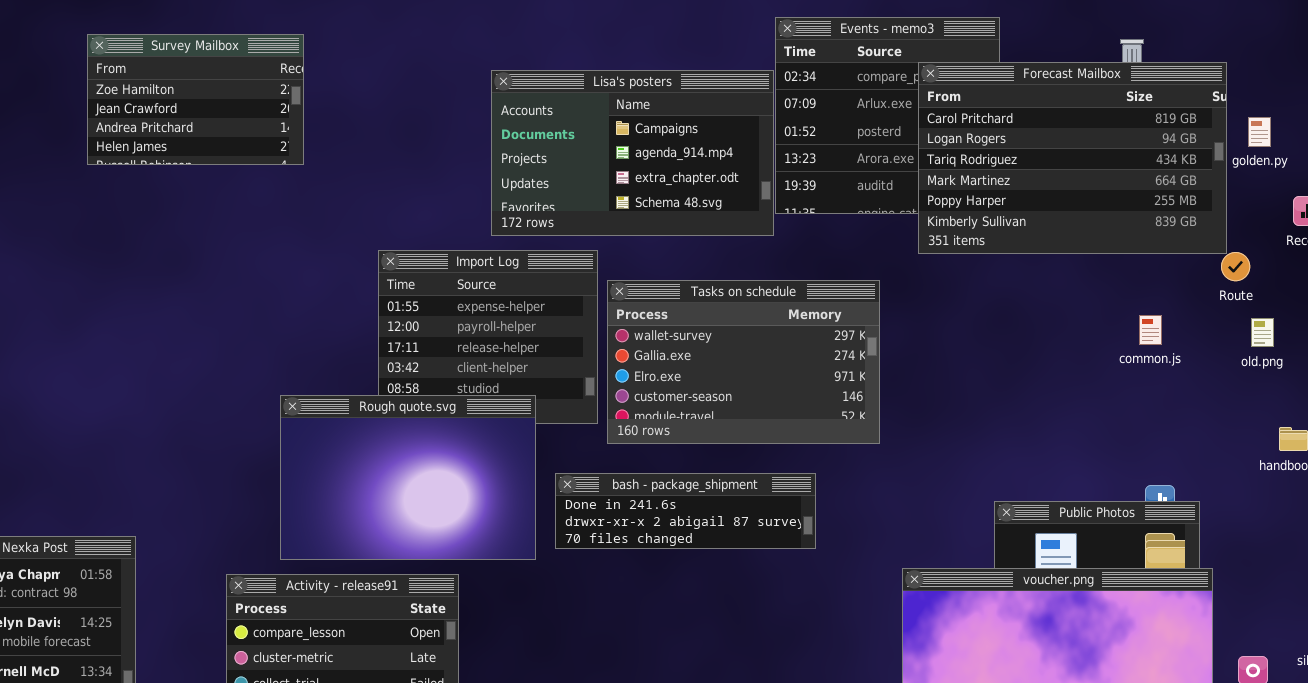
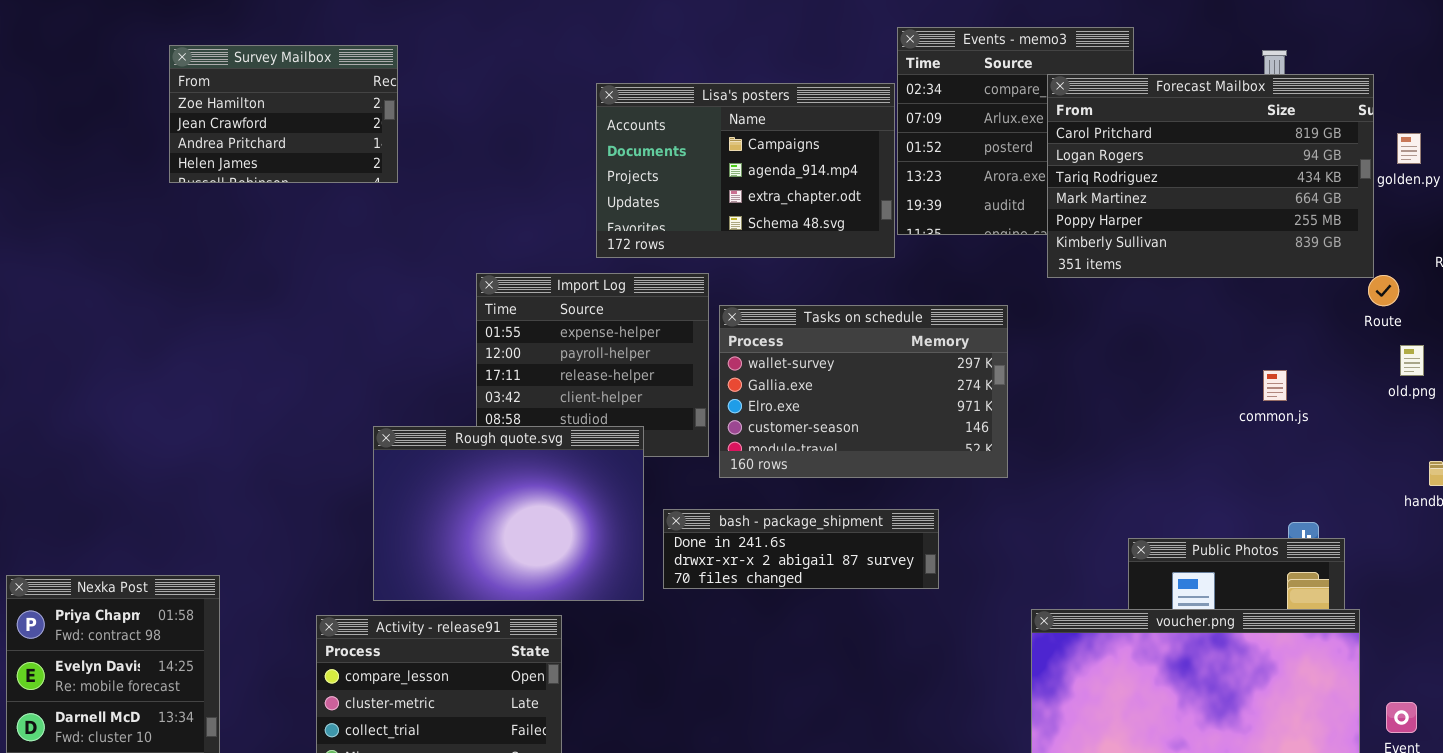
common.js: [1139,315,1162,345] -> [1263,370,1287,401], moved

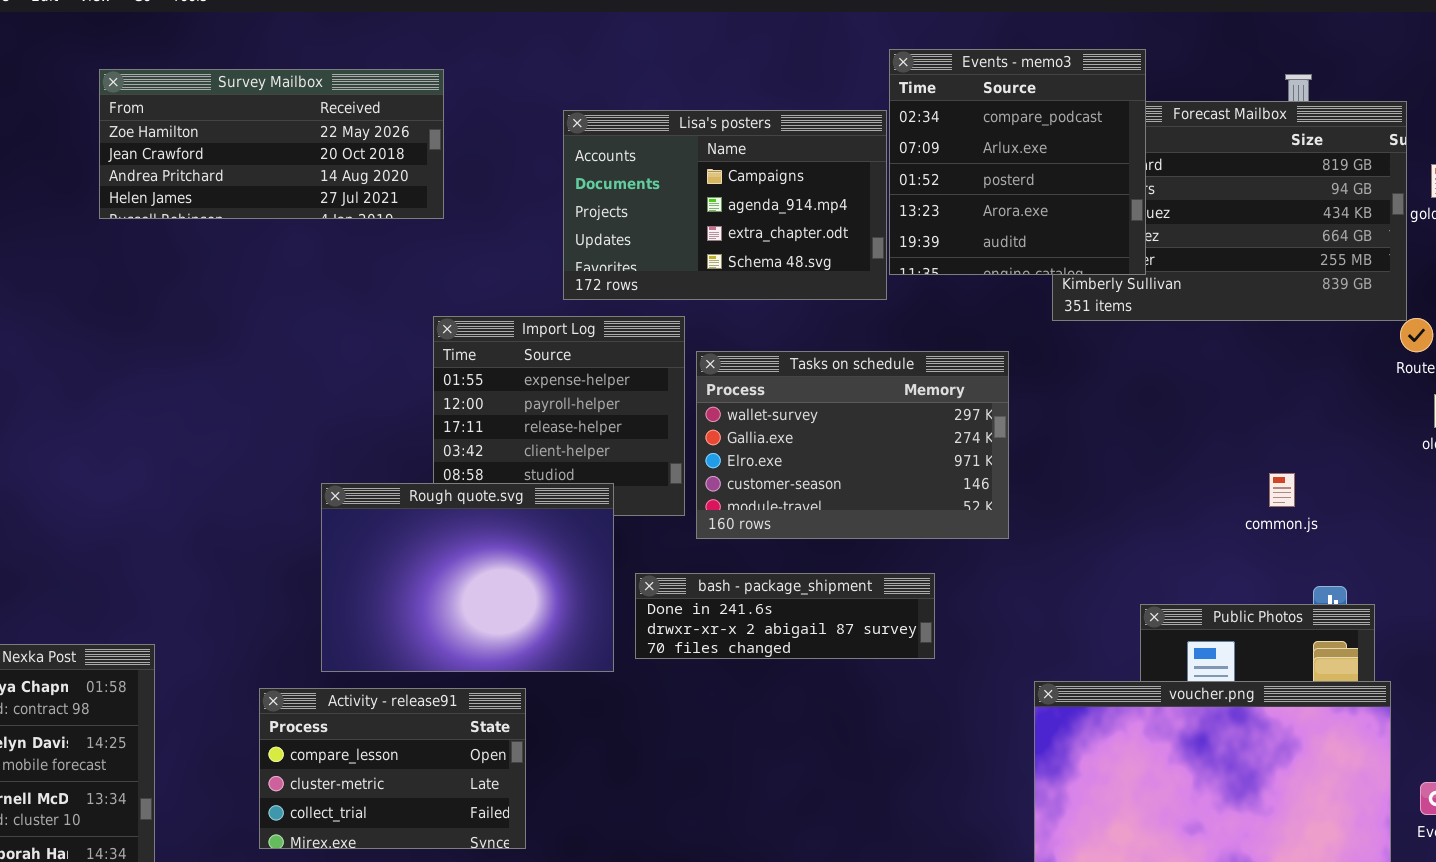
Events - memo3: [897,27,1134,235] -> [889,49,1146,275], raised
Survey Mailbox: [169,45,398,183] -> [99,69,444,219], resized
common.js: [1263,370,1287,401] -> [1269,473,1295,507], moved

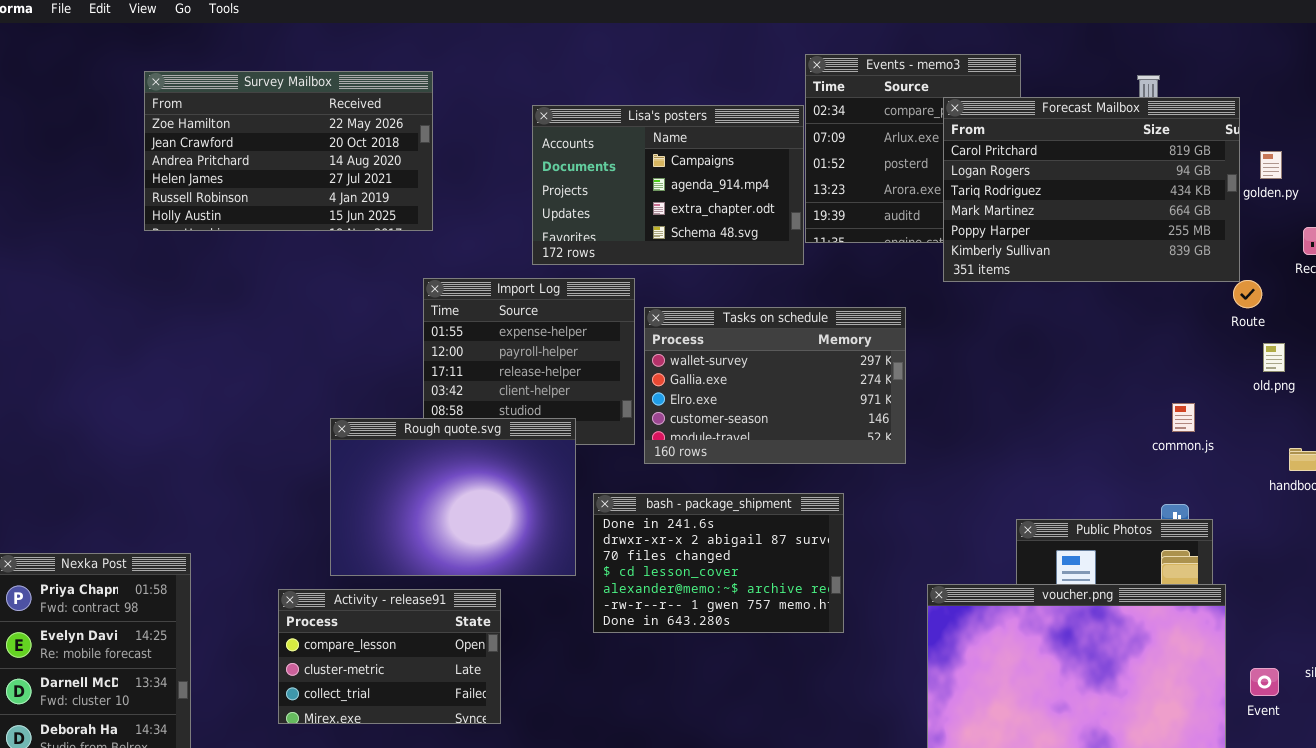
Survey Mailbox: [99,69,444,219] -> [144,71,433,231], resized
Forecast Mailbox: [1052,101,1407,321] -> [943,97,1240,282], raised
common.js: [1269,473,1295,507] -> [1172,403,1195,432], moved
bash - package_shipment: [635,573,935,659] -> [593,493,844,633], resized

